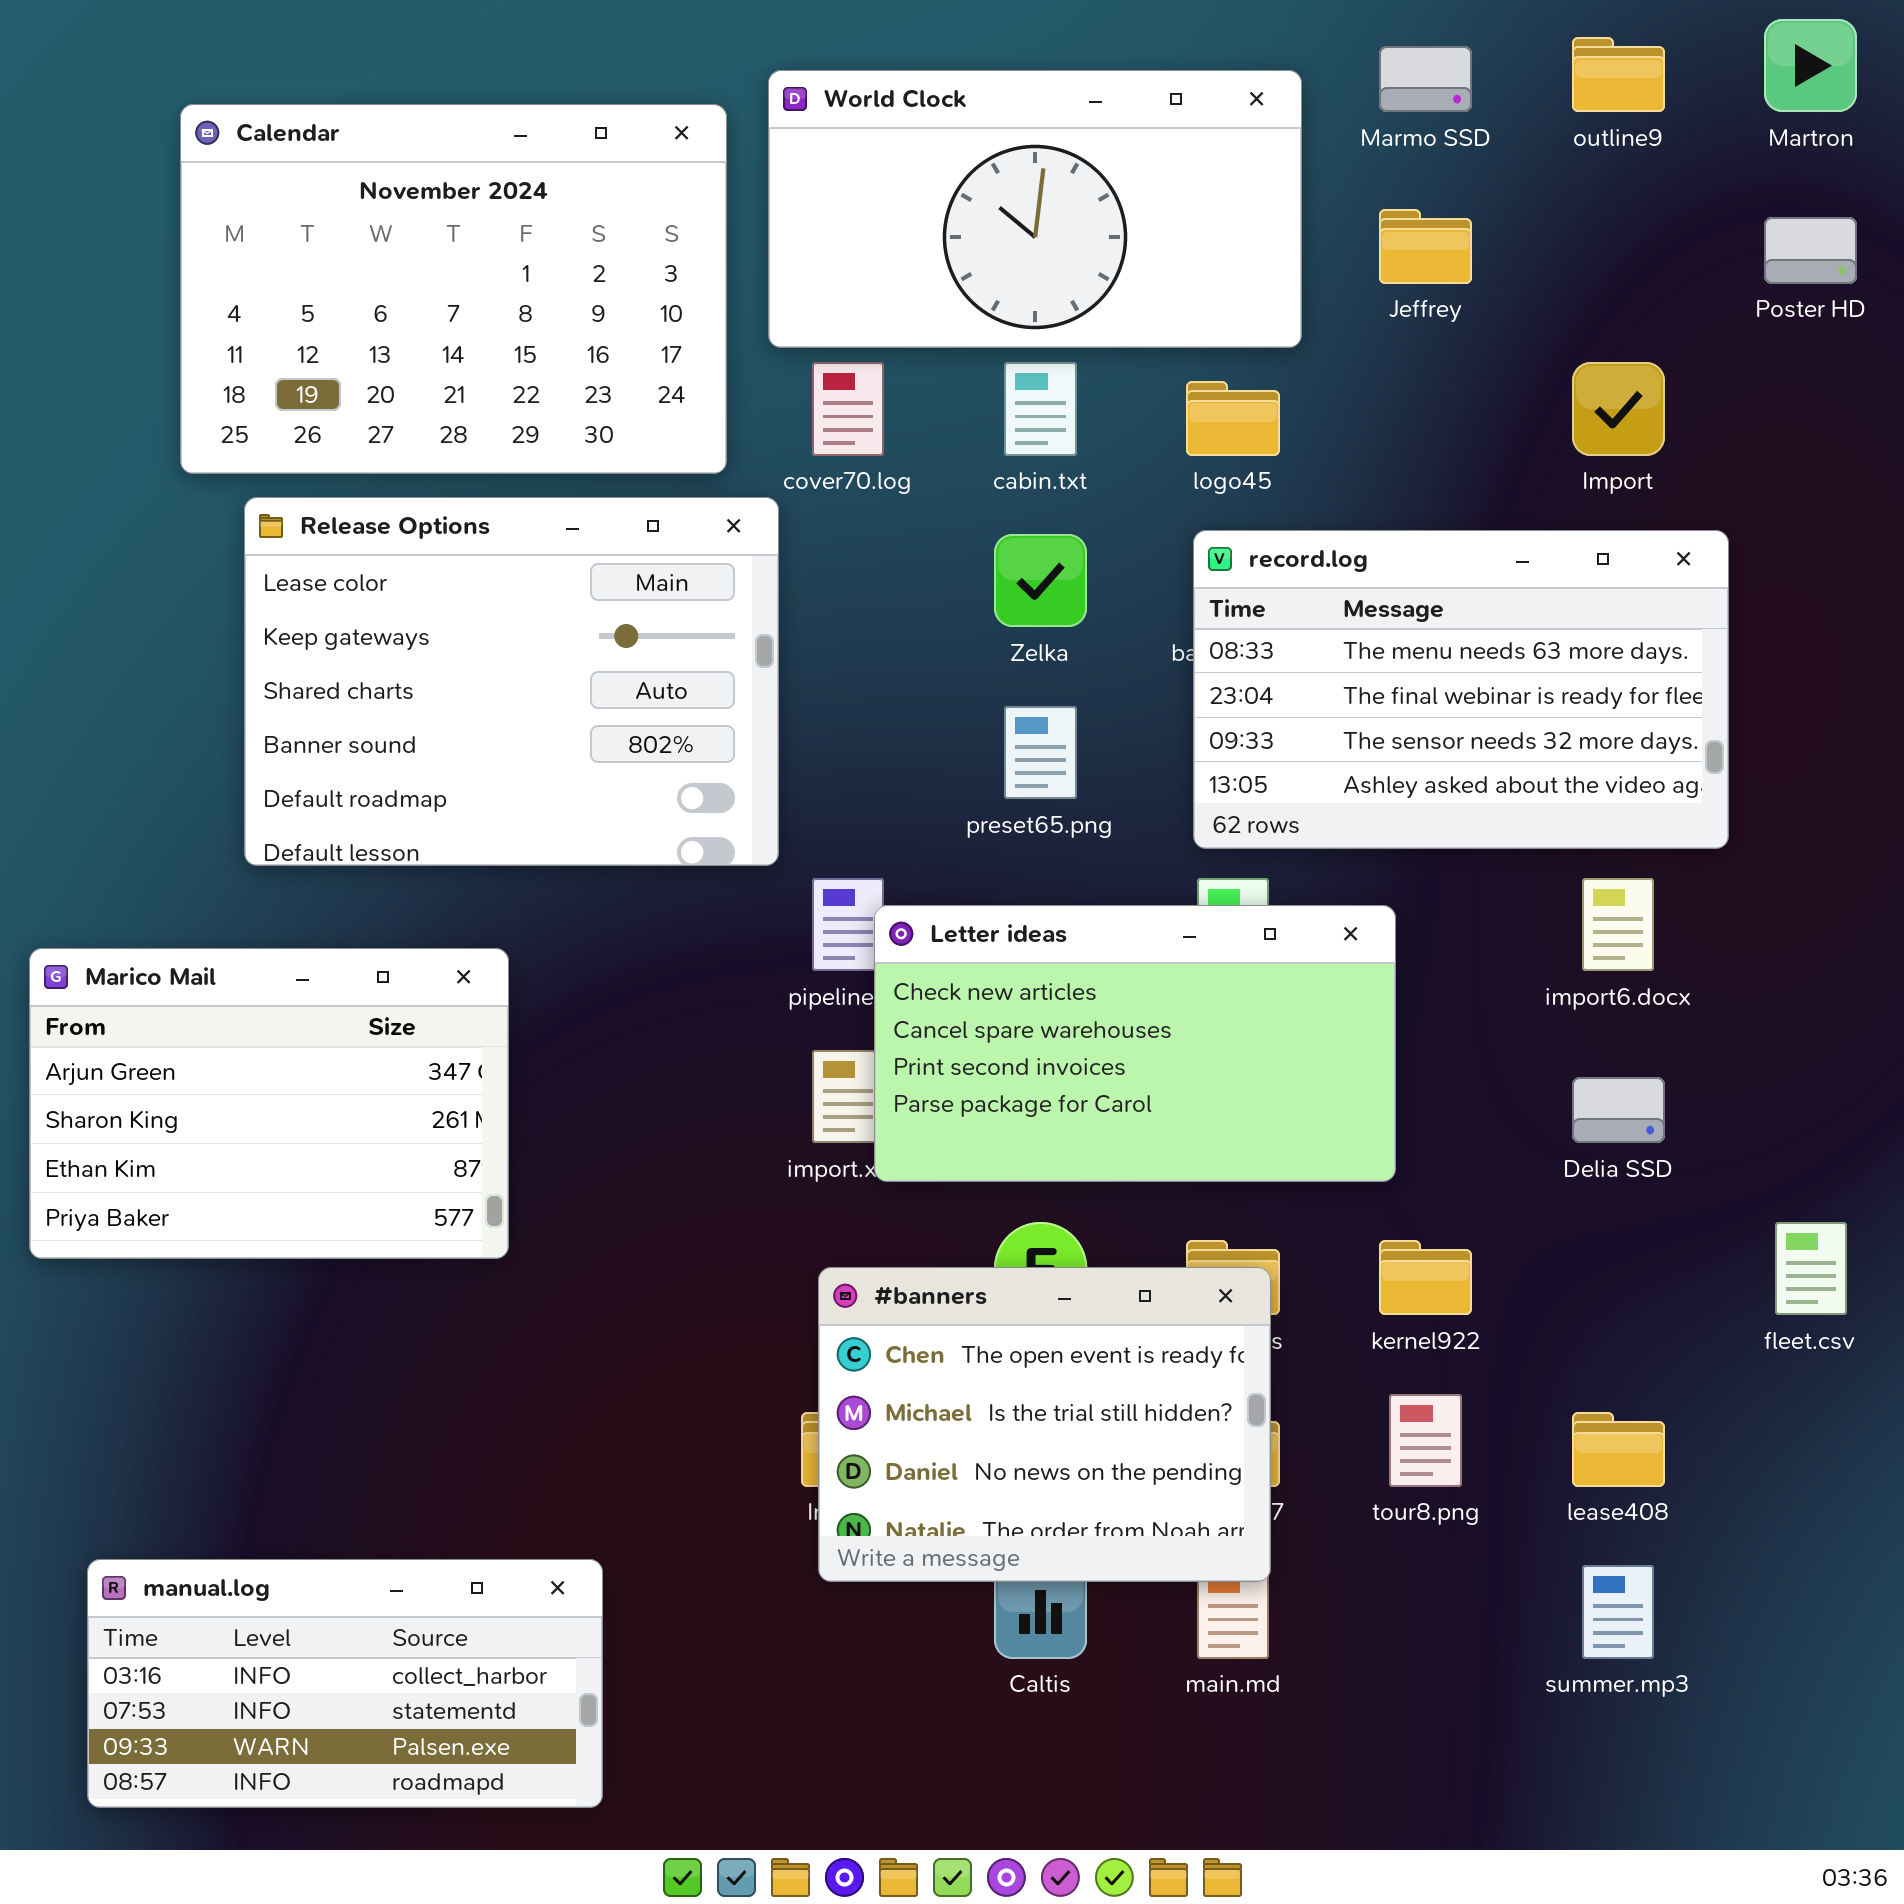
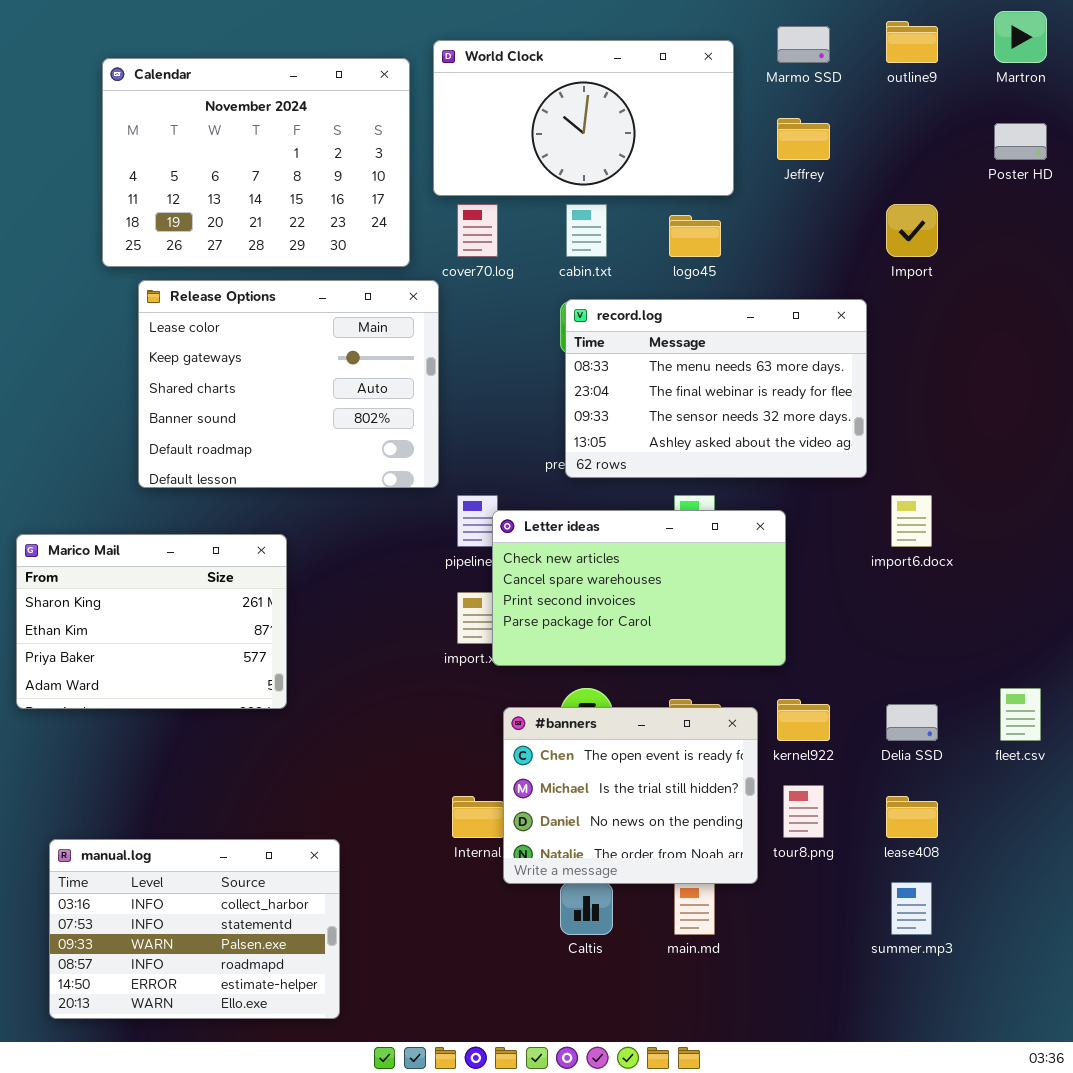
record.log: [1193,530,1729,849] -> [565,299,867,478], moved
Marico Mail: [29,948,509,1259] -> [16,534,287,709], scrolled down 1 row
Delia SSD: [1572,1077,1665,1143] -> [886,704,938,741], moved
#banners: [818,1267,1271,1582] -> [503,707,758,884], moved
manual.log: [87,1559,603,1808] -> [49,839,340,1019], resized

